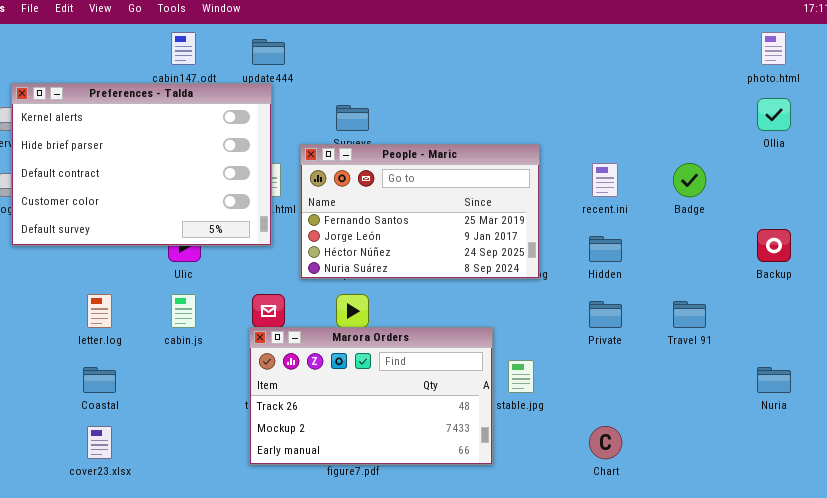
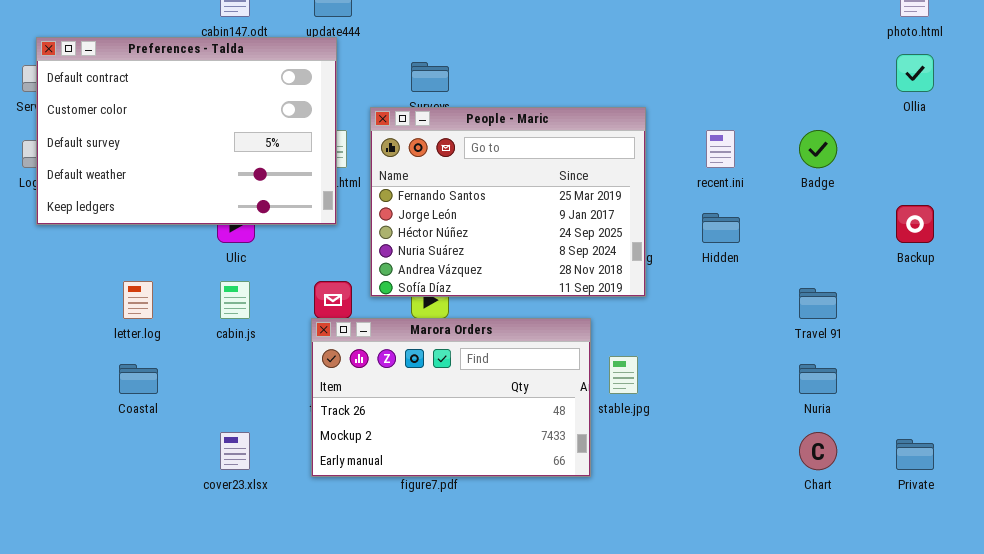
Preferences - Talda: [11,83,272,246] -> [36,37,337,225], scrolled down 2 rows
People - Maric: [300,144,540,279] -> [370,107,646,297], resized
Private: [589,301,622,328] -> [896,439,934,470], moved
Nuria: [757,367,791,393] -> [799,364,837,394], moved
cover23.xlsx: [87,426,112,459] -> [220,432,250,470], moved
Chart: [589,426,622,459] -> [799,432,837,470], moved

